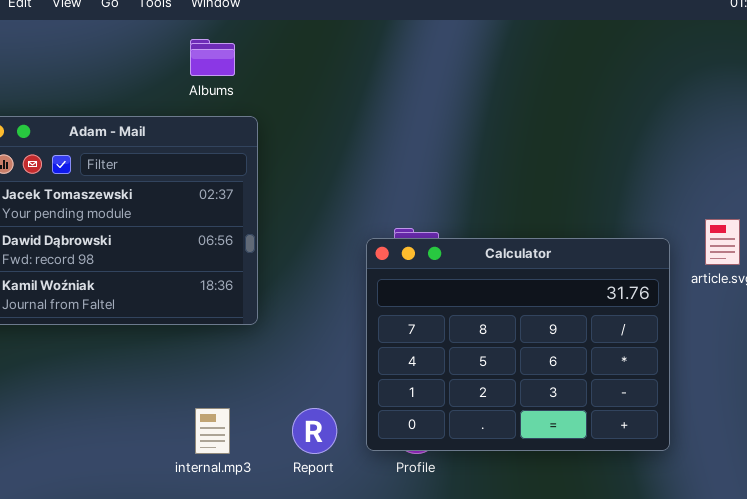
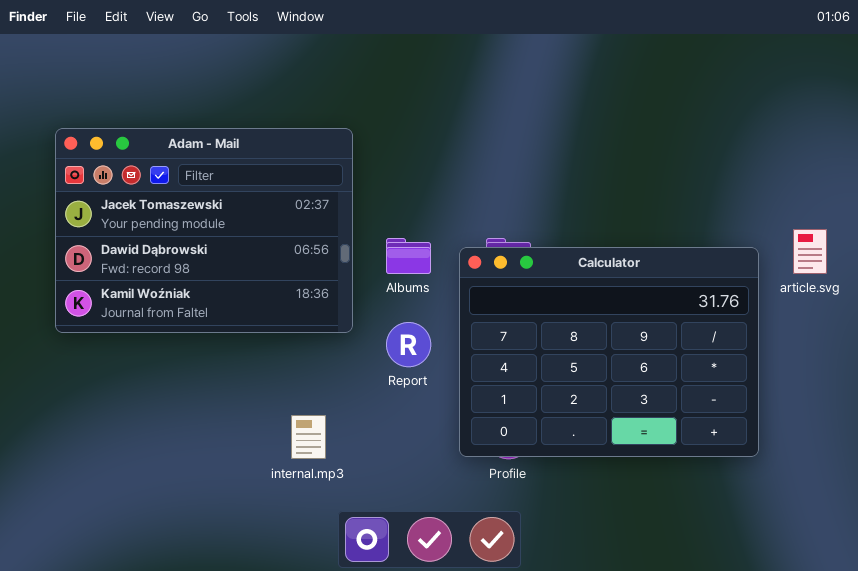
Albums: [190,39,235,76] -> [386,238,431,274], moved
Report: [292,408,337,454] -> [386,322,431,367], moved

